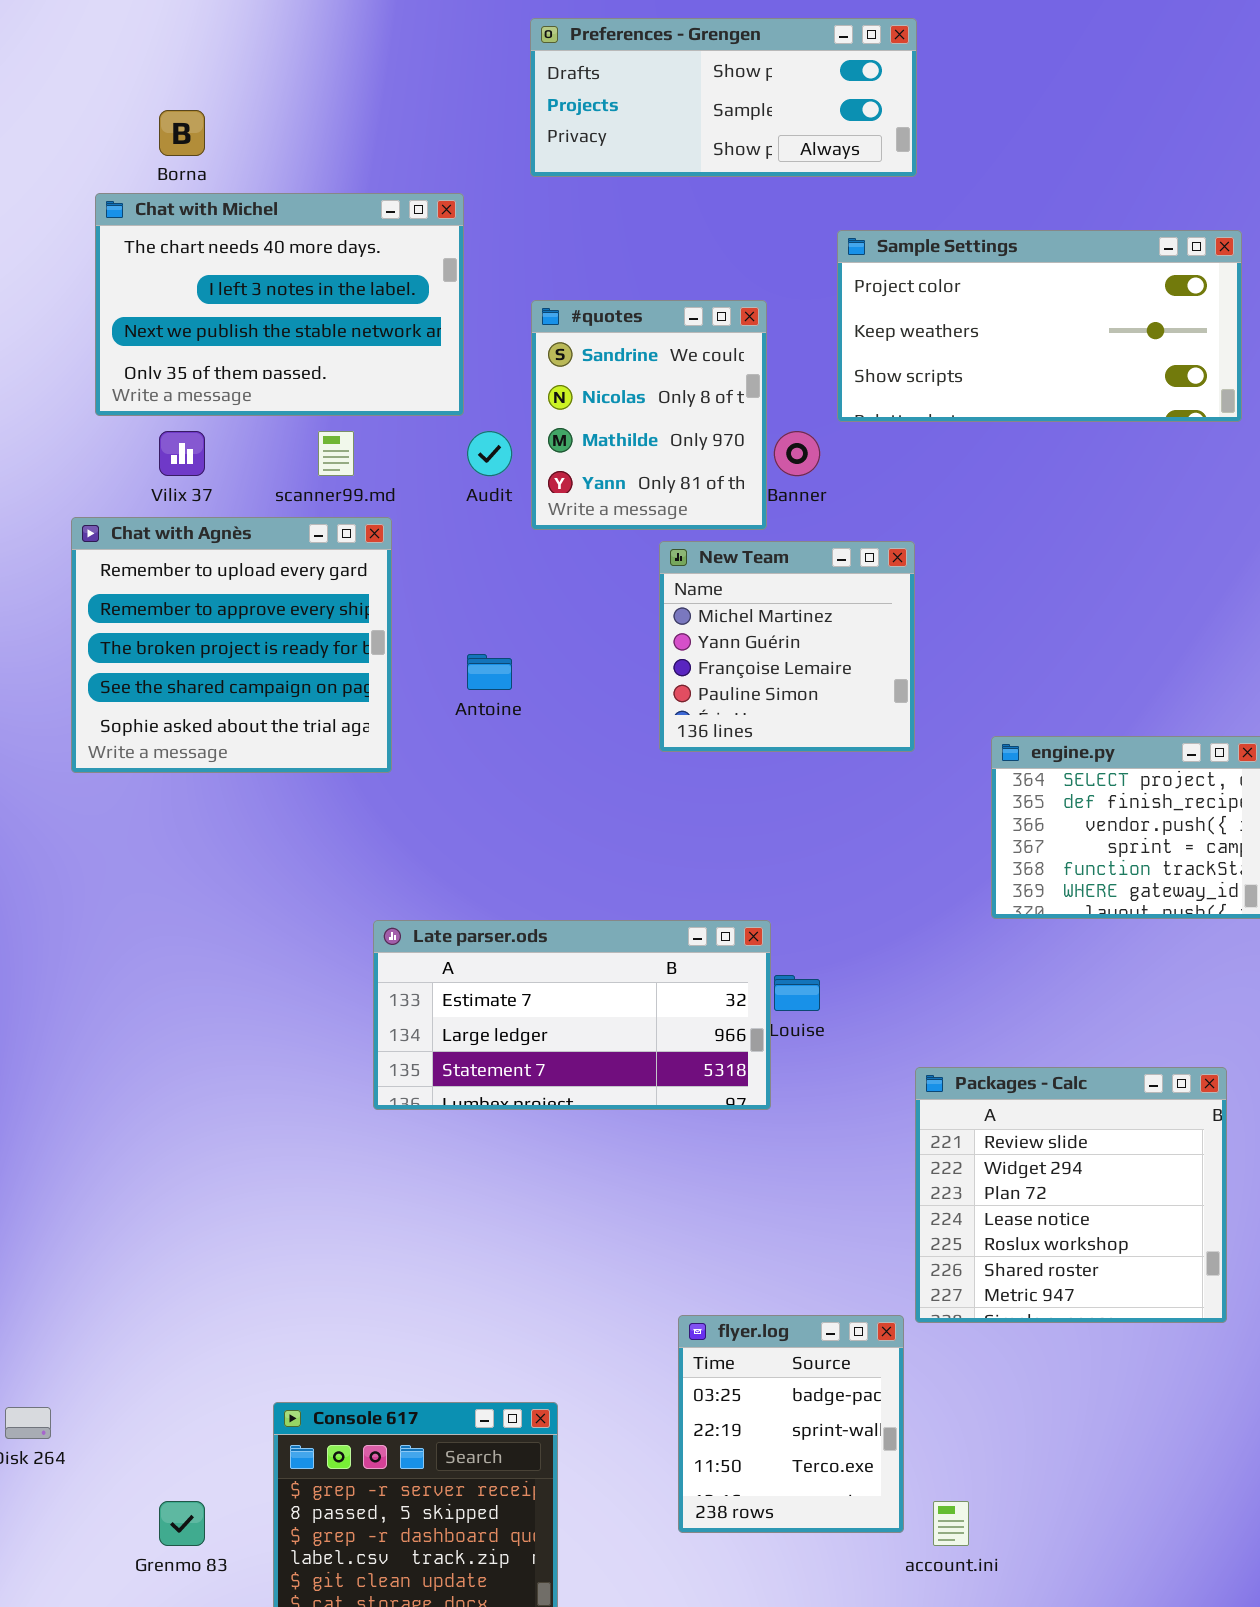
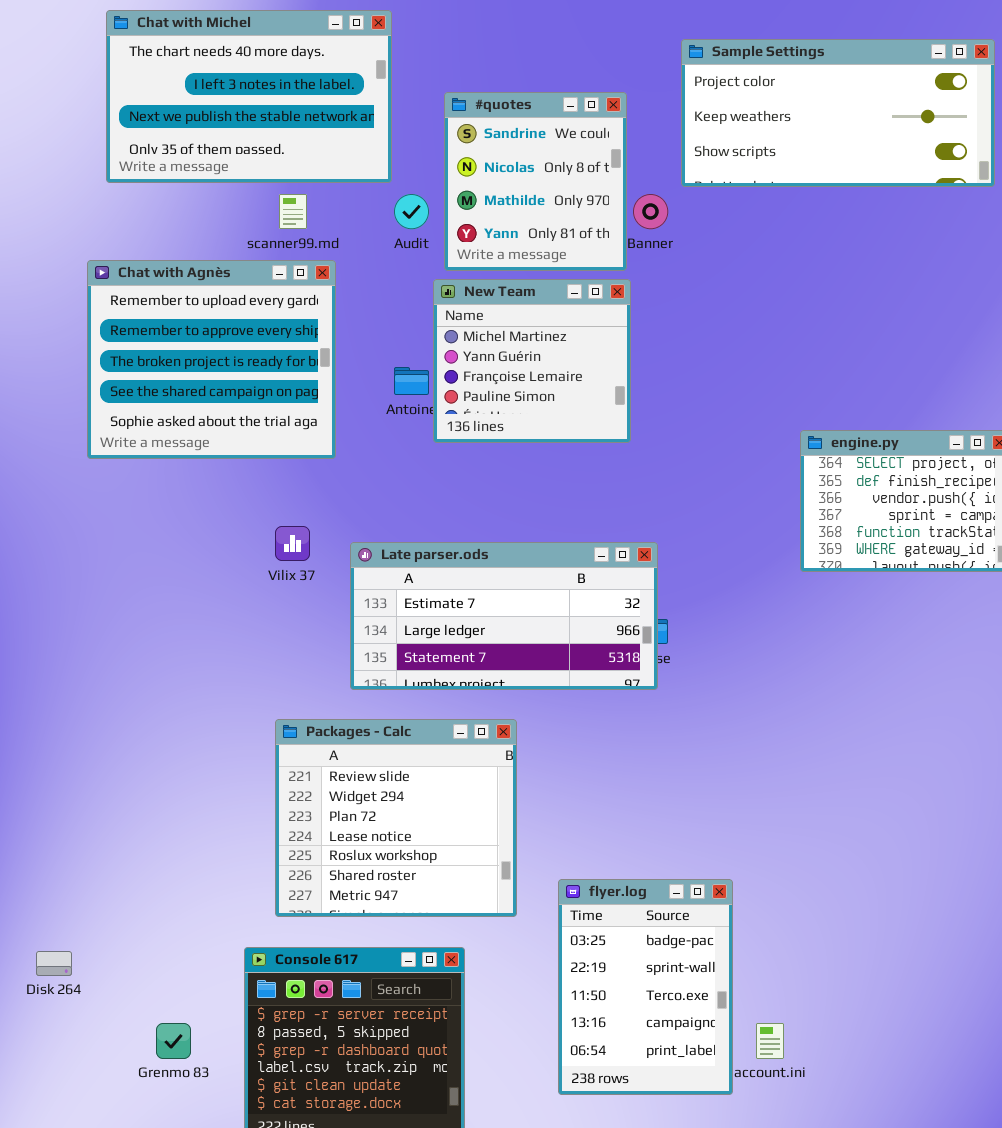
Vilix 37: [159,431,205,476] -> [275,526,310,561], moved
New Team: [659,541,915,752] -> [433,279,631,443], moved
Late parser.ods: [373,920,771,1110] -> [350,542,658,690], moved
Packages - Calc: [915,1067,1227,1323] -> [275,719,517,917], moved
flyer.log: [678,1315,904,1533] -> [558,879,733,1095], resized

